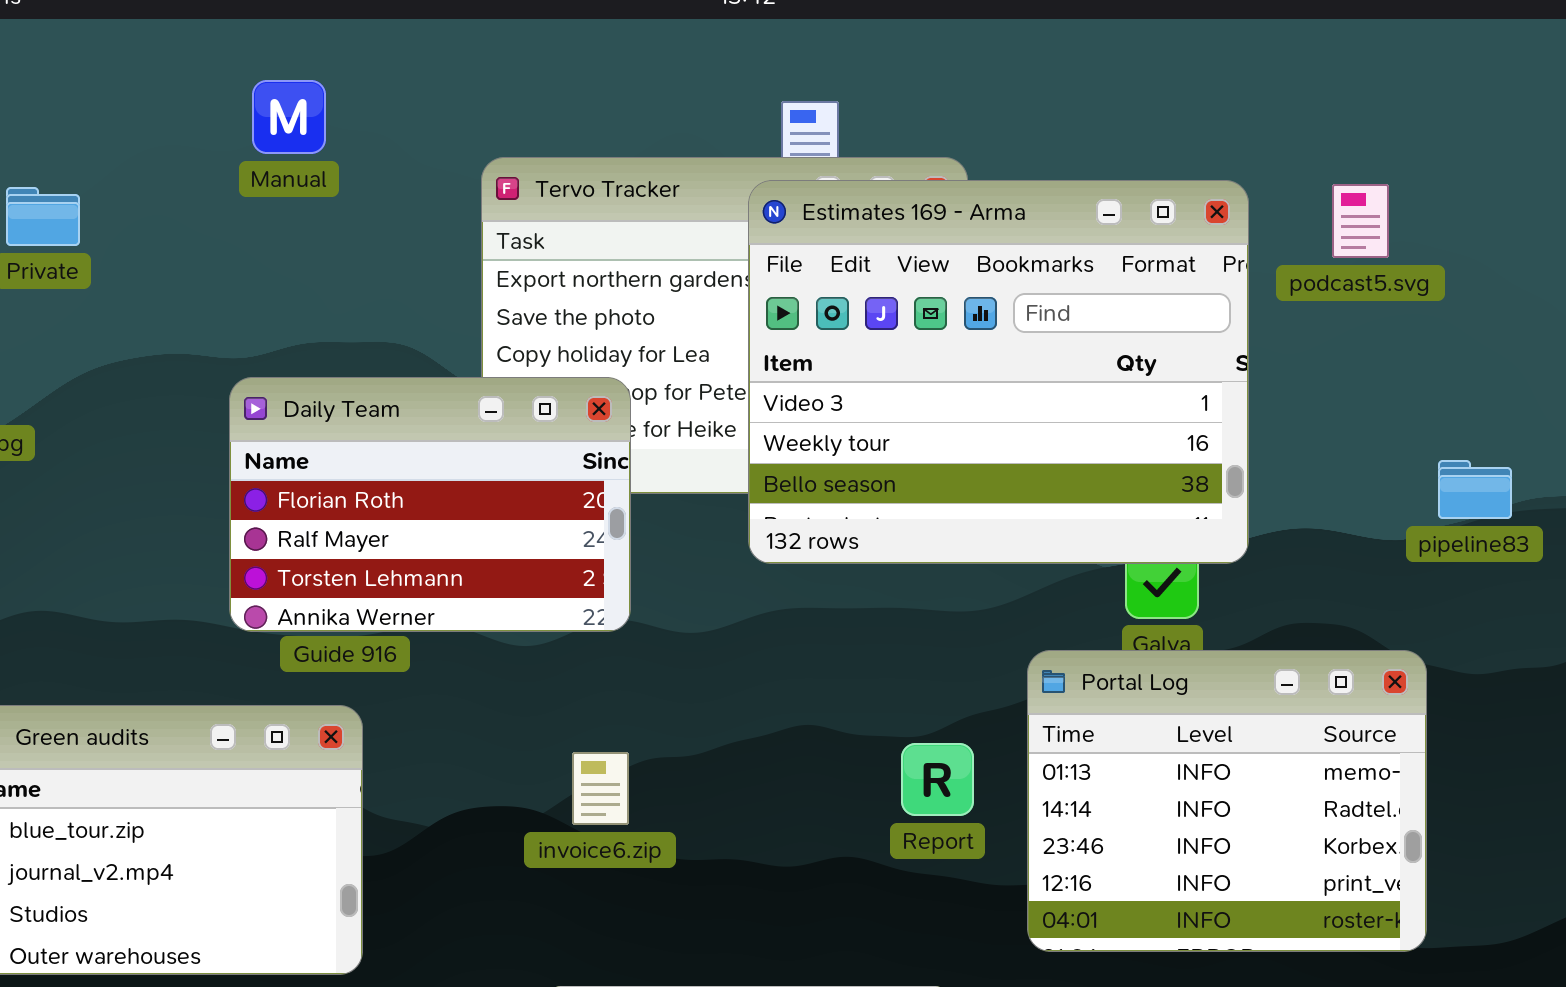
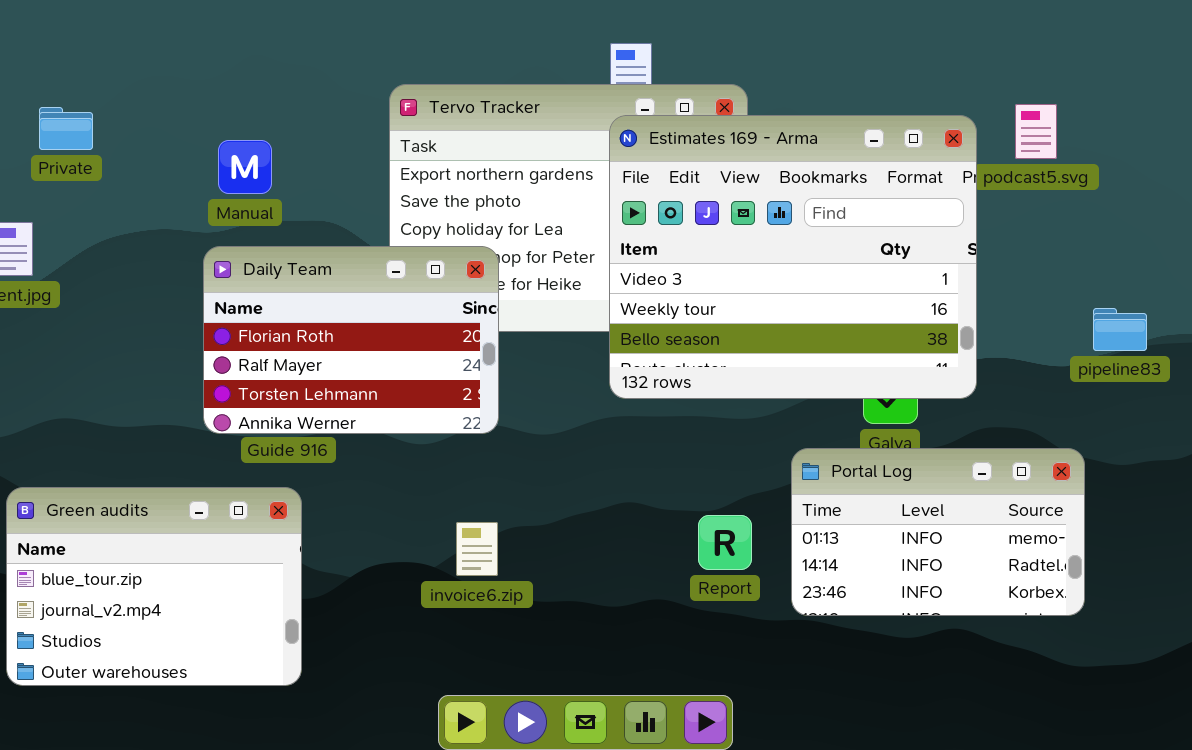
Manual: [252,80,326,154] -> [218,140,272,194], moved
Estimates 169 - Arma: [748,180,1249,564] -> [609,115,977,399], moved
Portal Log: [1027,650,1427,952] -> [791,448,1085,616], resized

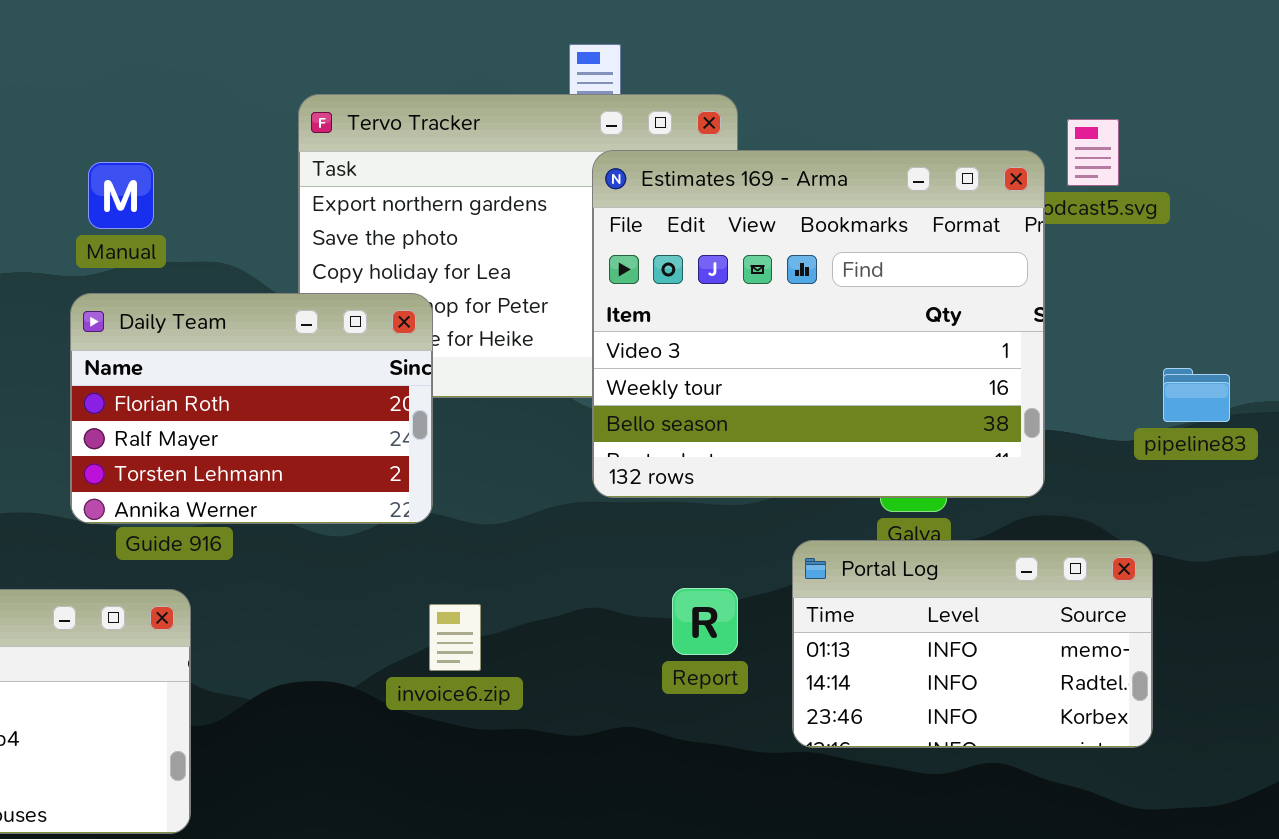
Estimates 169 - Arma: [609,115,977,399] -> [592,150,1045,498], moved
Report: [698,515,752,570] -> [672,588,738,655], moved
invoice6.zip: [456,522,498,576] -> [429,604,481,671], moved

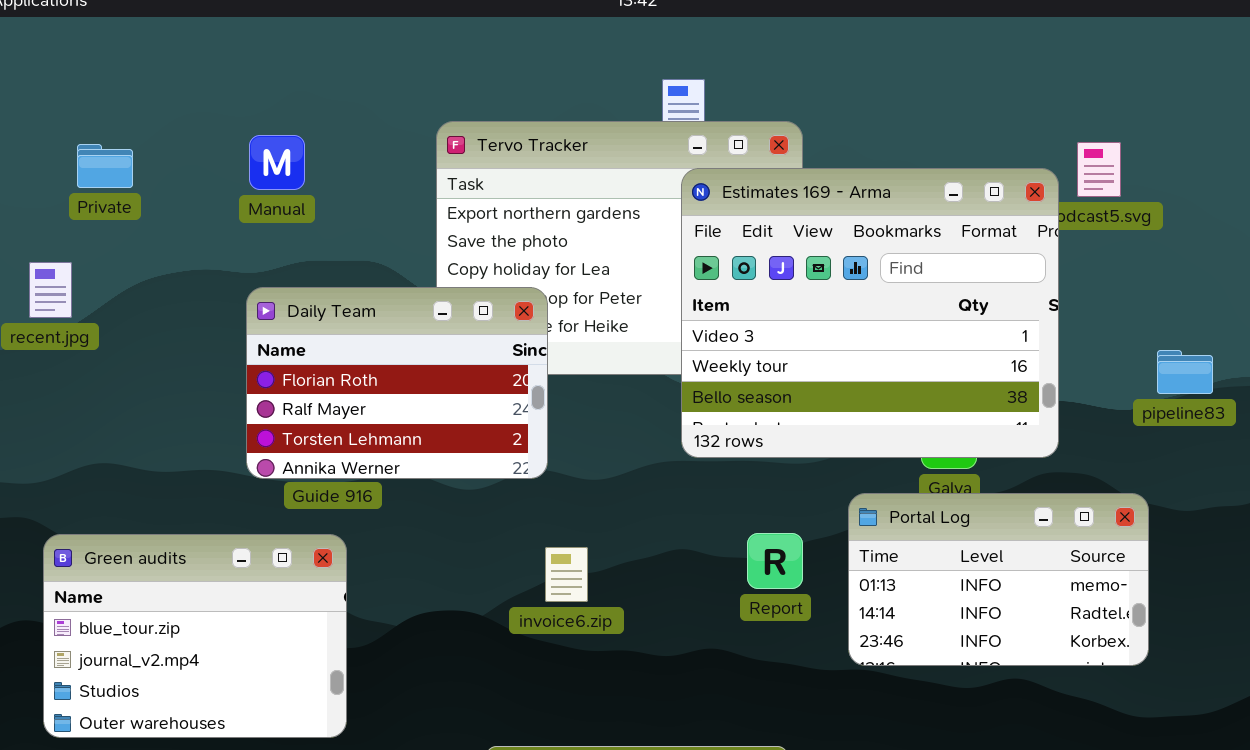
Manual: [88,162,154,229] -> [249,135,305,190], moved

